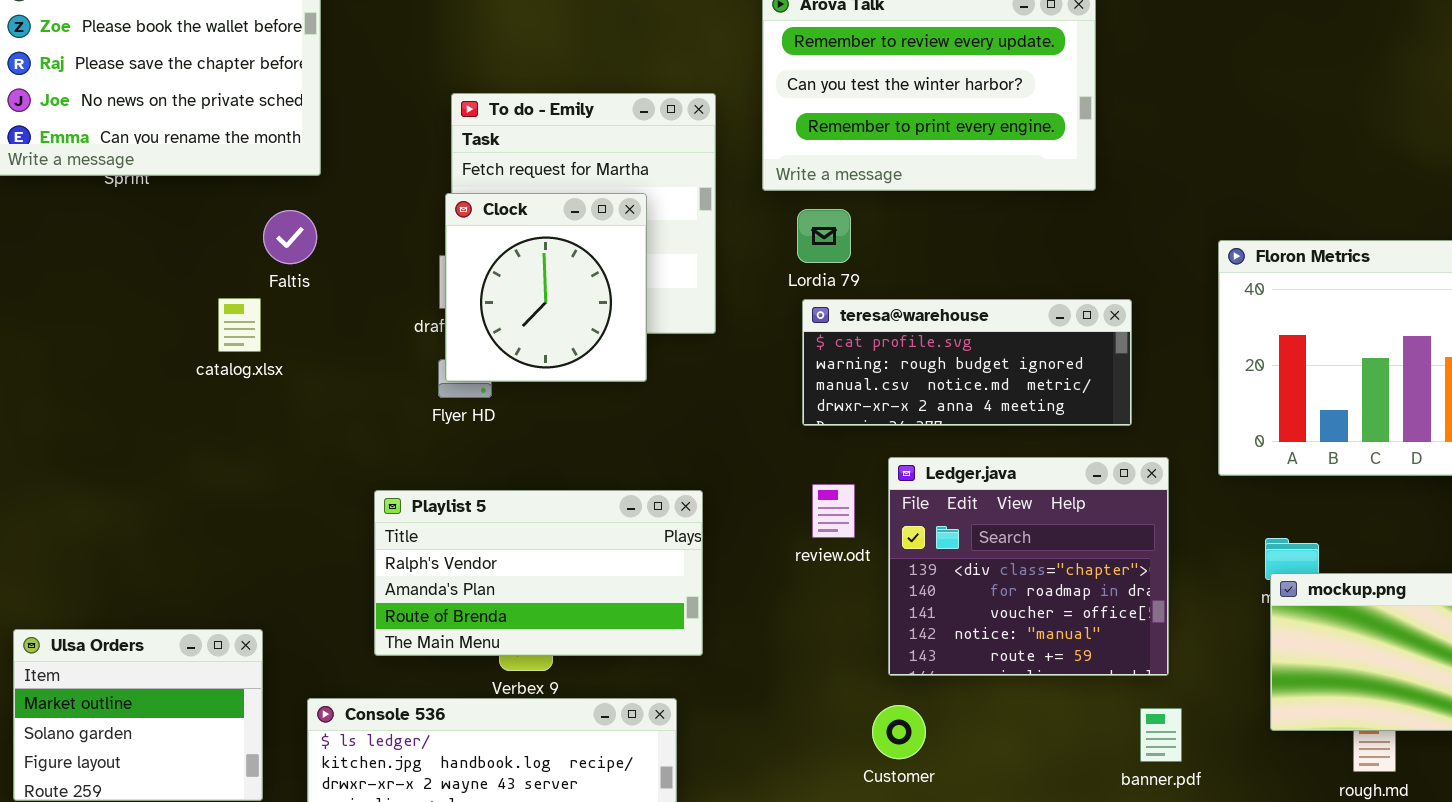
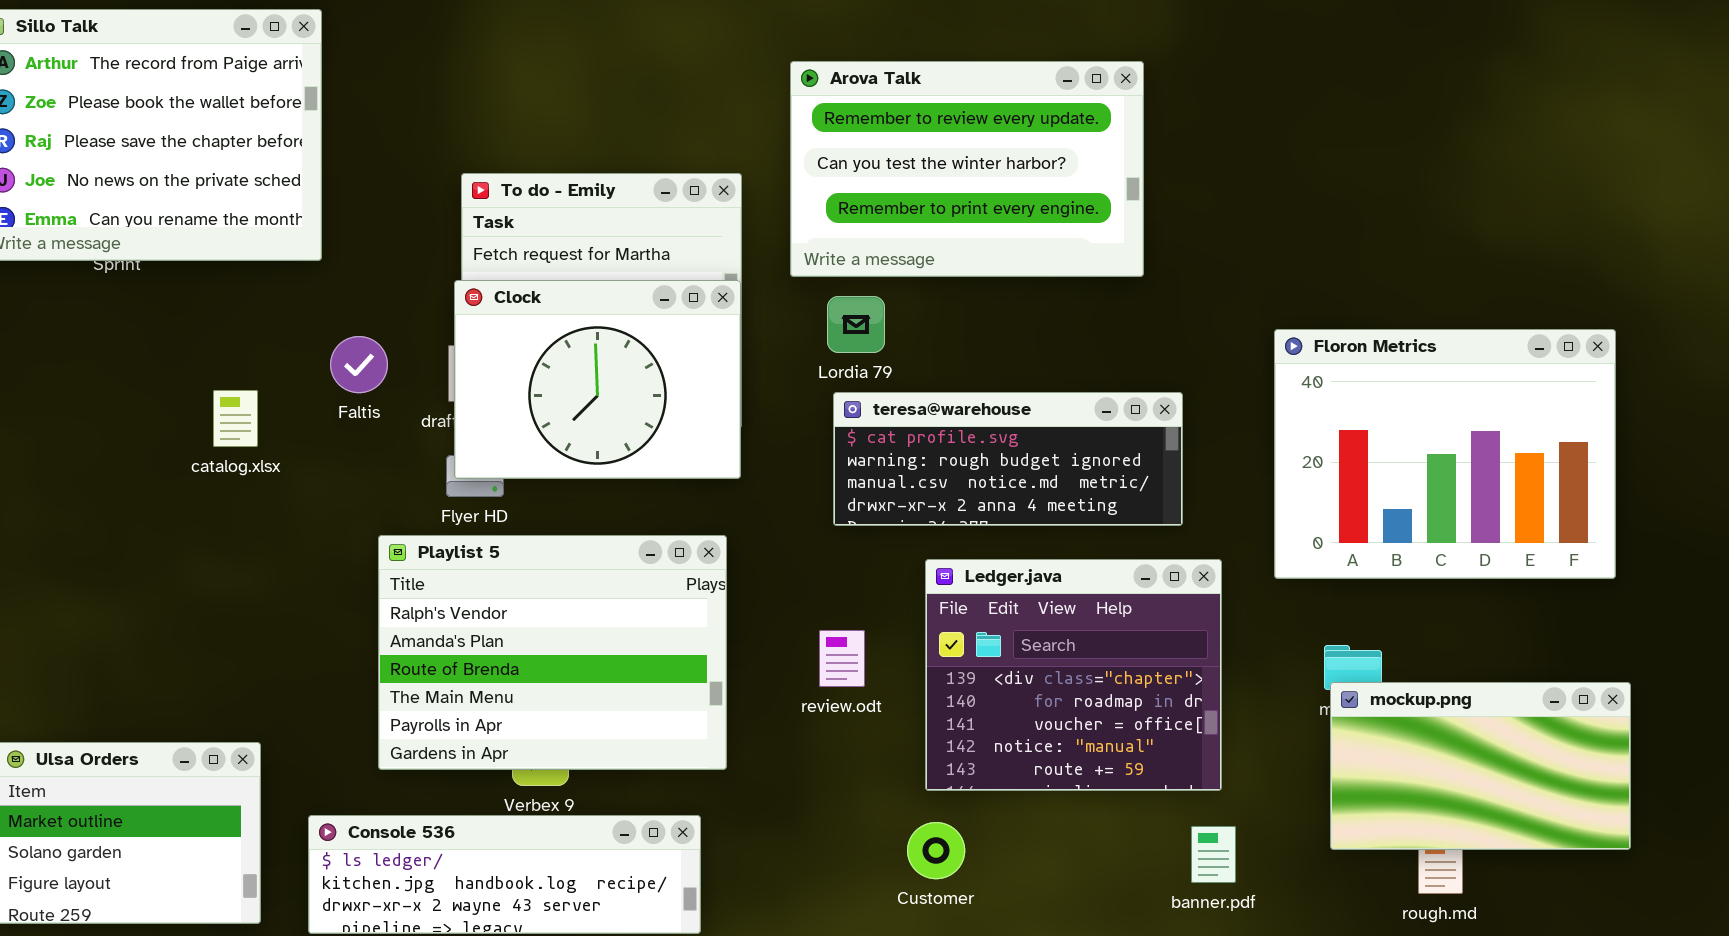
Clock: [445,193,647,382] -> [454,280,741,479], resized
Faltis: [263,210,317,264] -> [330,336,388,393], moved
review.odt: [812,484,855,538] -> [819,630,865,687], moved
Playlist 5: [374,490,703,656] -> [378,535,727,770], resized

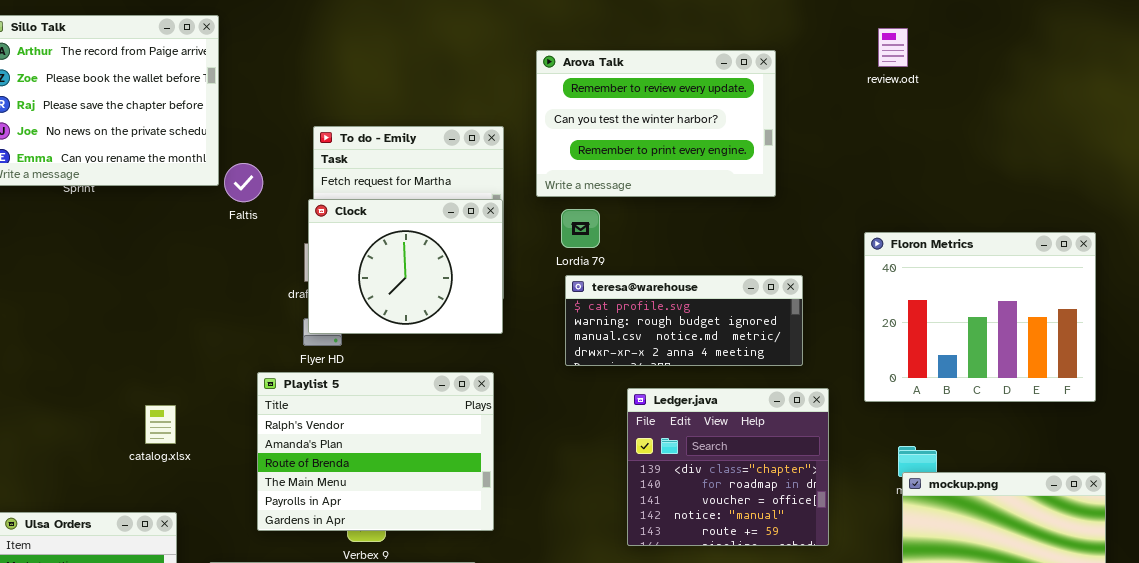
Faltis: [330,336,388,393] -> [224,163,263,202], moved
catalog.xlsx: [213,390,258,447] -> [145,405,176,444], moved
review.odt: [819,630,865,687] -> [878,28,908,67], moved

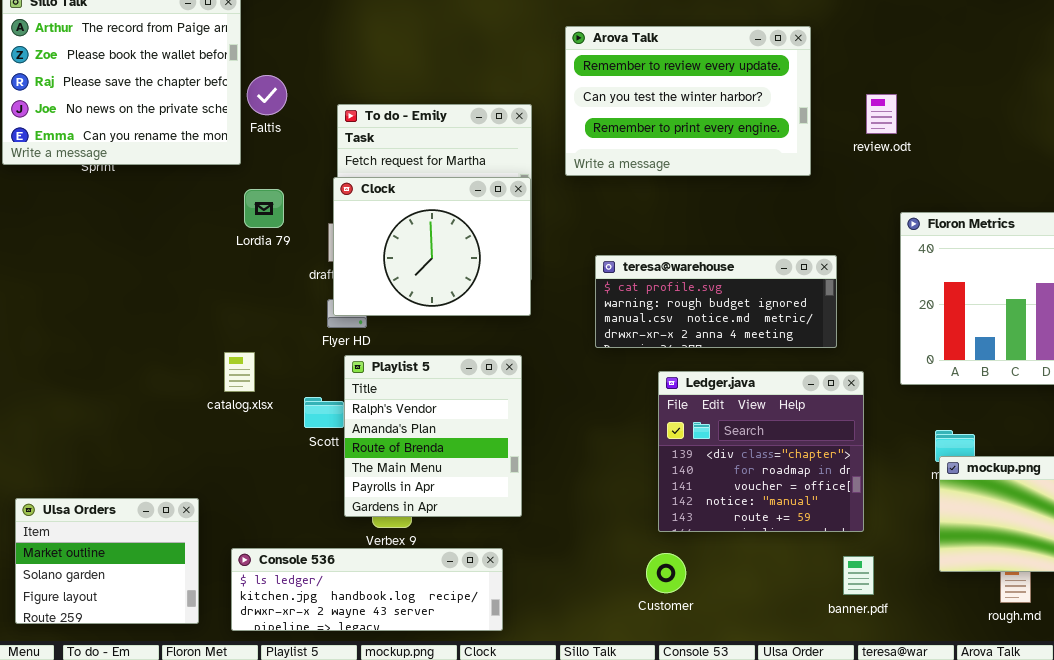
review.odt: [878,28,908,67] -> [866,94,897,134], moved
Faltis: [224,163,263,202] -> [247,75,287,115], moved
Lordia 79: [561,209,600,248] -> [244,189,284,228], moved
Playlist 5: [257,372,494,531] -> [344,355,522,517], resized
catalog.xlsx: [145,405,176,444] -> [224,352,255,392], moved

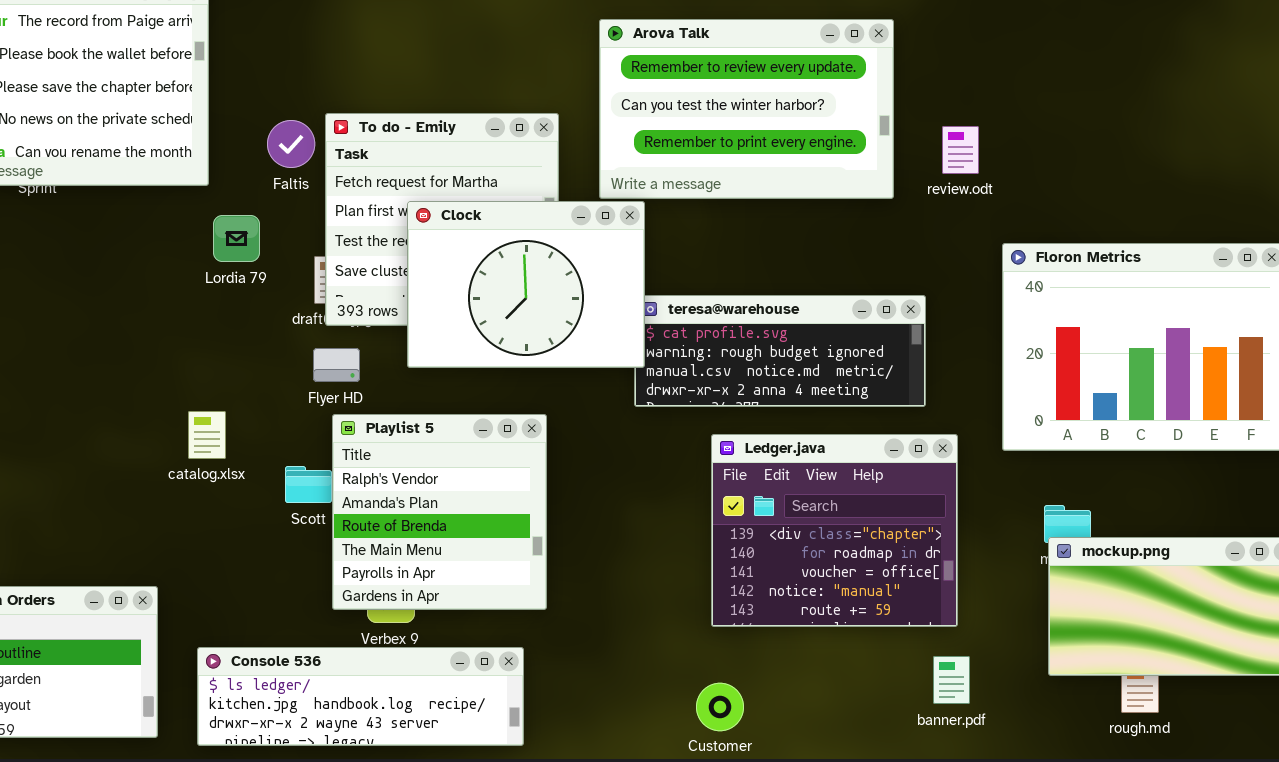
Faltis: [247,75,287,115] -> [267,120,315,168], moved
review.odt: [866,94,897,134] -> [942,126,979,174], moved
Clock: [333,177,531,316] -> [407,201,645,368], moved
Customer: [646,553,686,593] -> [696,683,744,731], moved

